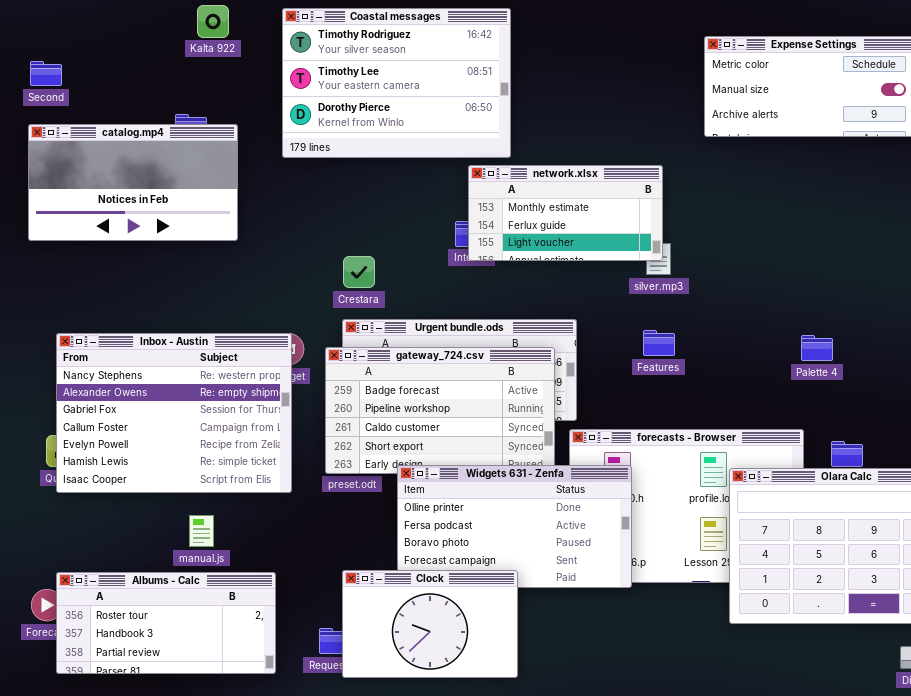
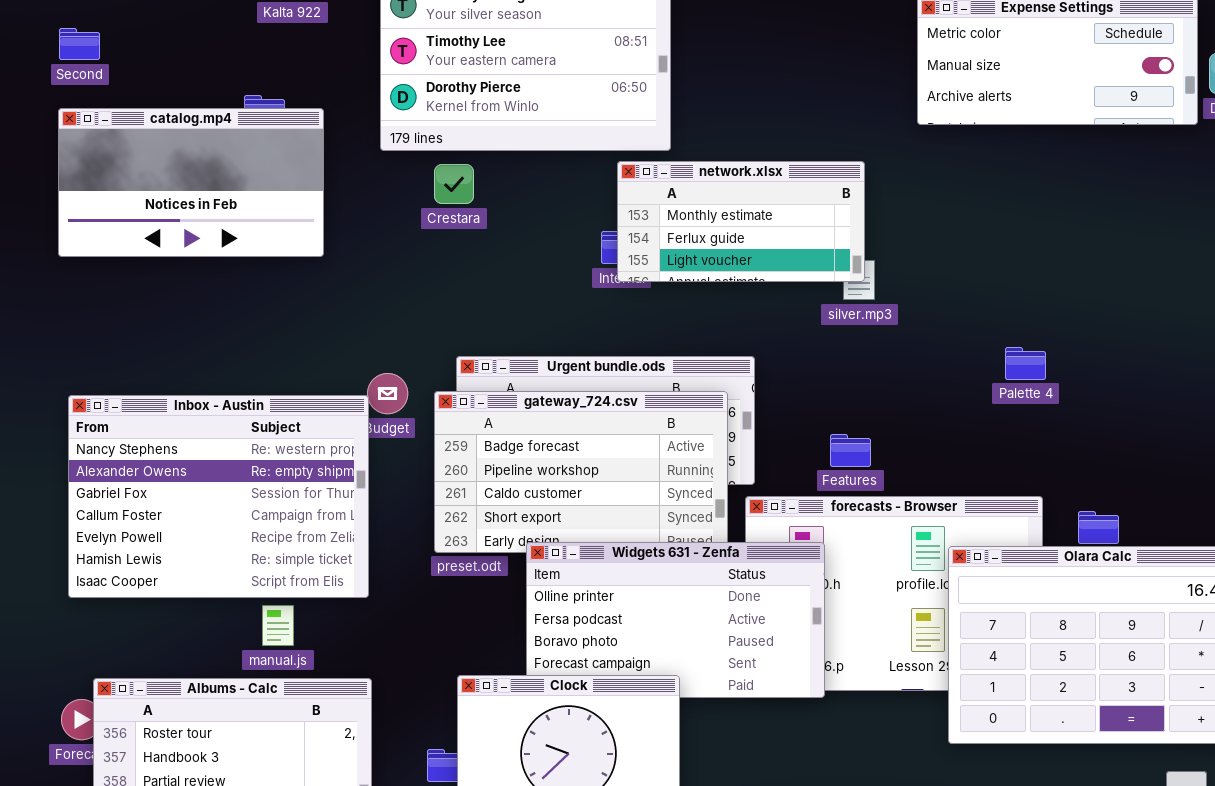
Crestara: [343,256,375,288] -> [434,164,474,204], moved
Features: [643,330,675,356] -> [830,434,871,467], moved
Inbox - Austin: [56,333,292,493] -> [68,395,369,598], moved
Palette 4: [801,335,833,361] -> [1005,347,1046,380], moved

